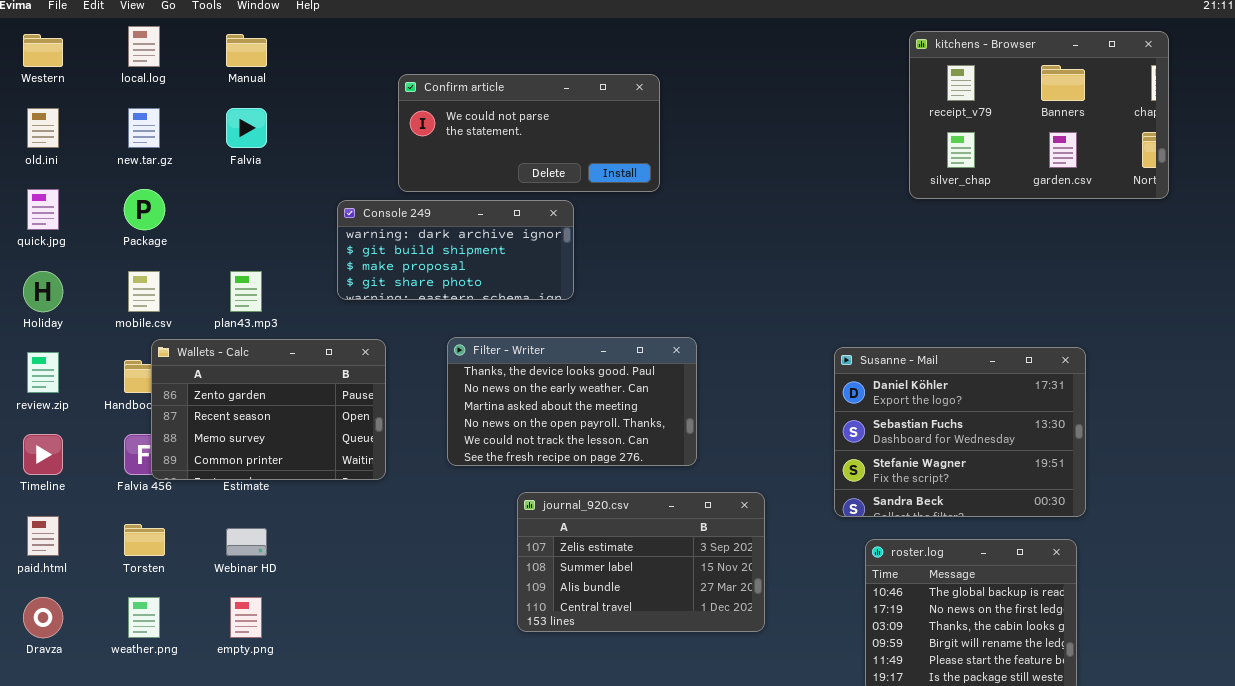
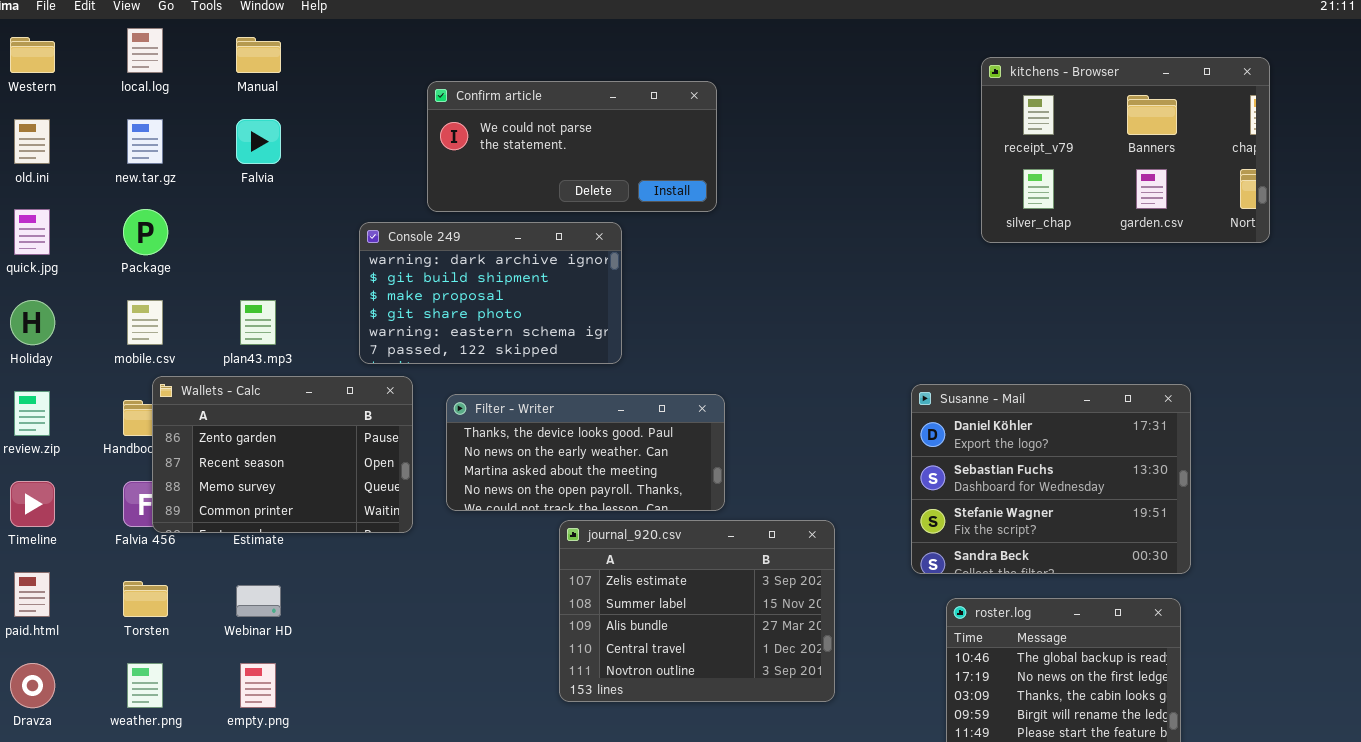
kitchens - Browser: [909,31,1169,199] -> [981,57,1270,243], moved
Console 249: [337,200,574,300] -> [359,222,622,364], resized
Filter - Writer: [447,337,697,466] -> [446,394,725,511], moved, resized
journal_920.csv: [517,492,765,632] -> [559,520,835,702], resized

